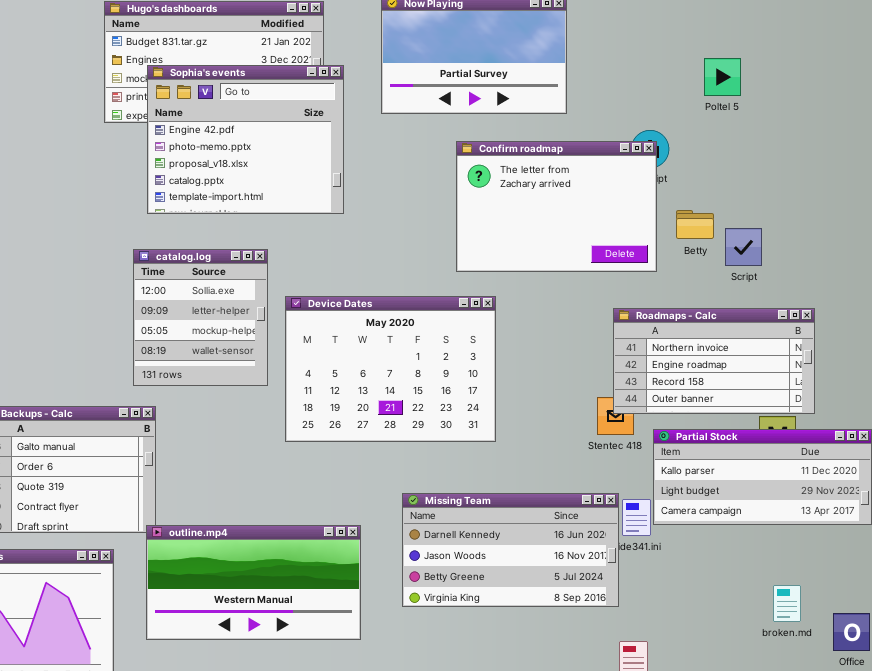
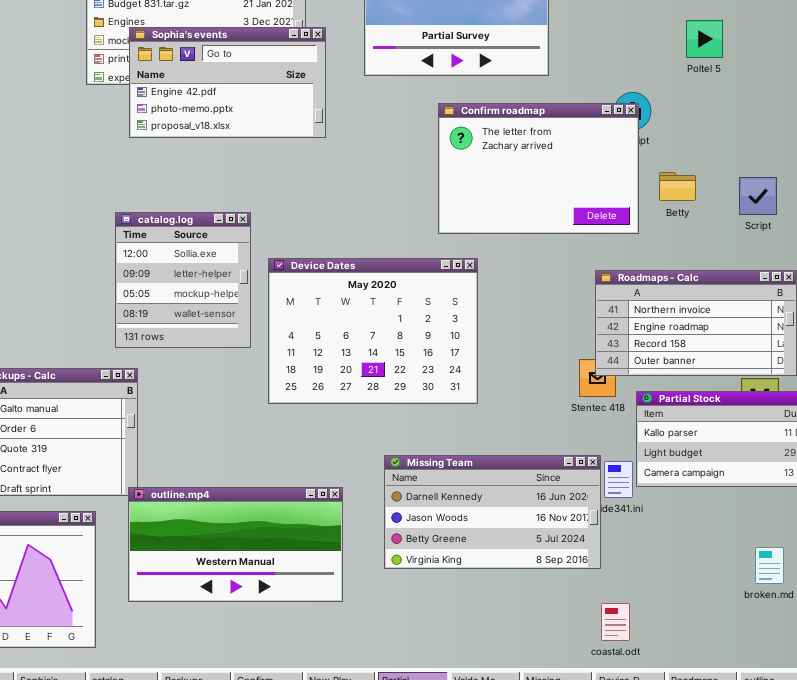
Sophia's events: [147,65,344,214] -> [129,27,326,138], resized
Script: [725,228,762,266] -> [739,177,777,215], moved

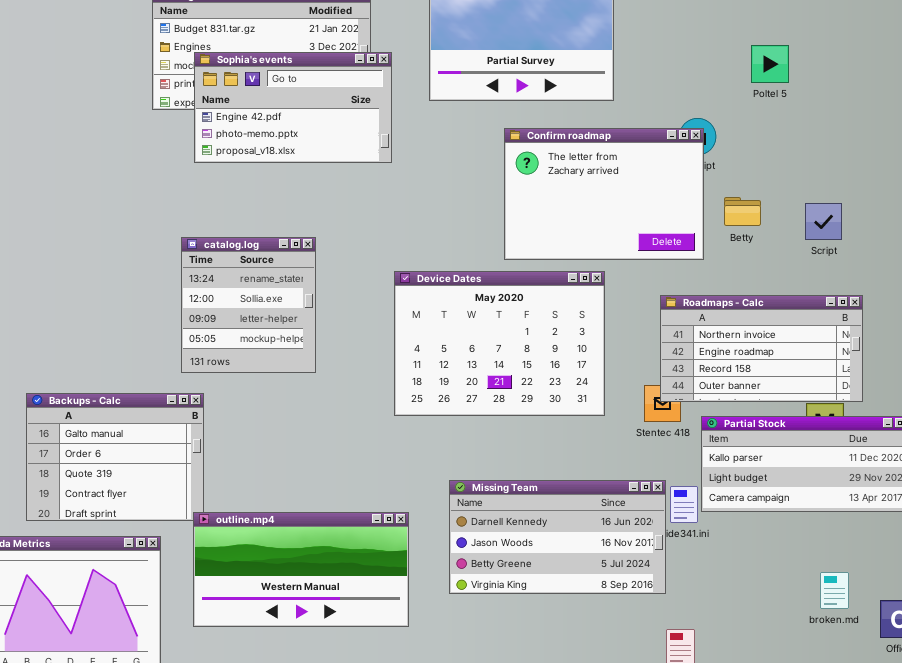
catalog.log: [115,212,251,348] -> [181,237,316,373], scrolled up 1 row
Device Dates: [268,258,478,404] -> [394,271,605,416], moved

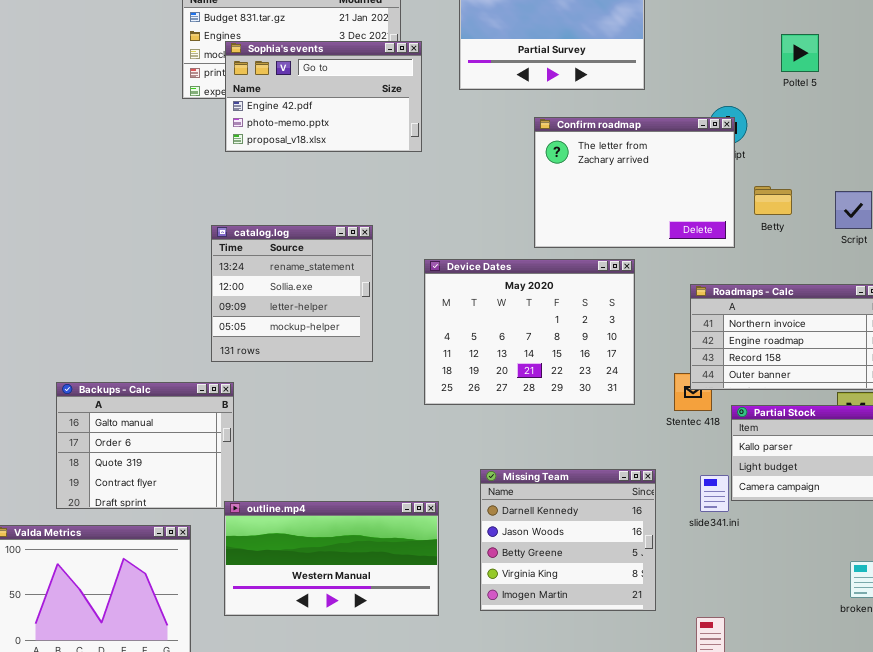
catalog.log: [181,237,316,373] -> [211,225,373,362], resized
Missing Team: [449,480,666,594] -> [480,469,656,611], resized

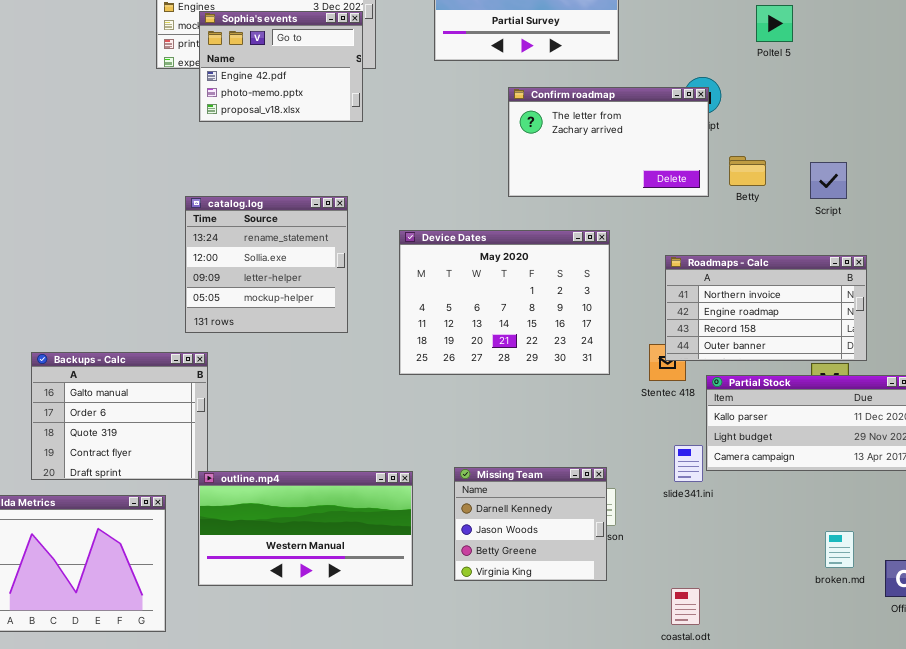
Sophia's events: [225,41,422,152] -> [199,11,363,122], resized
Confirm roadmap: [534,117,735,248] -> [508,87,709,197], resized
Missing Team: [480,469,656,611] -> [454,467,607,581], resized

